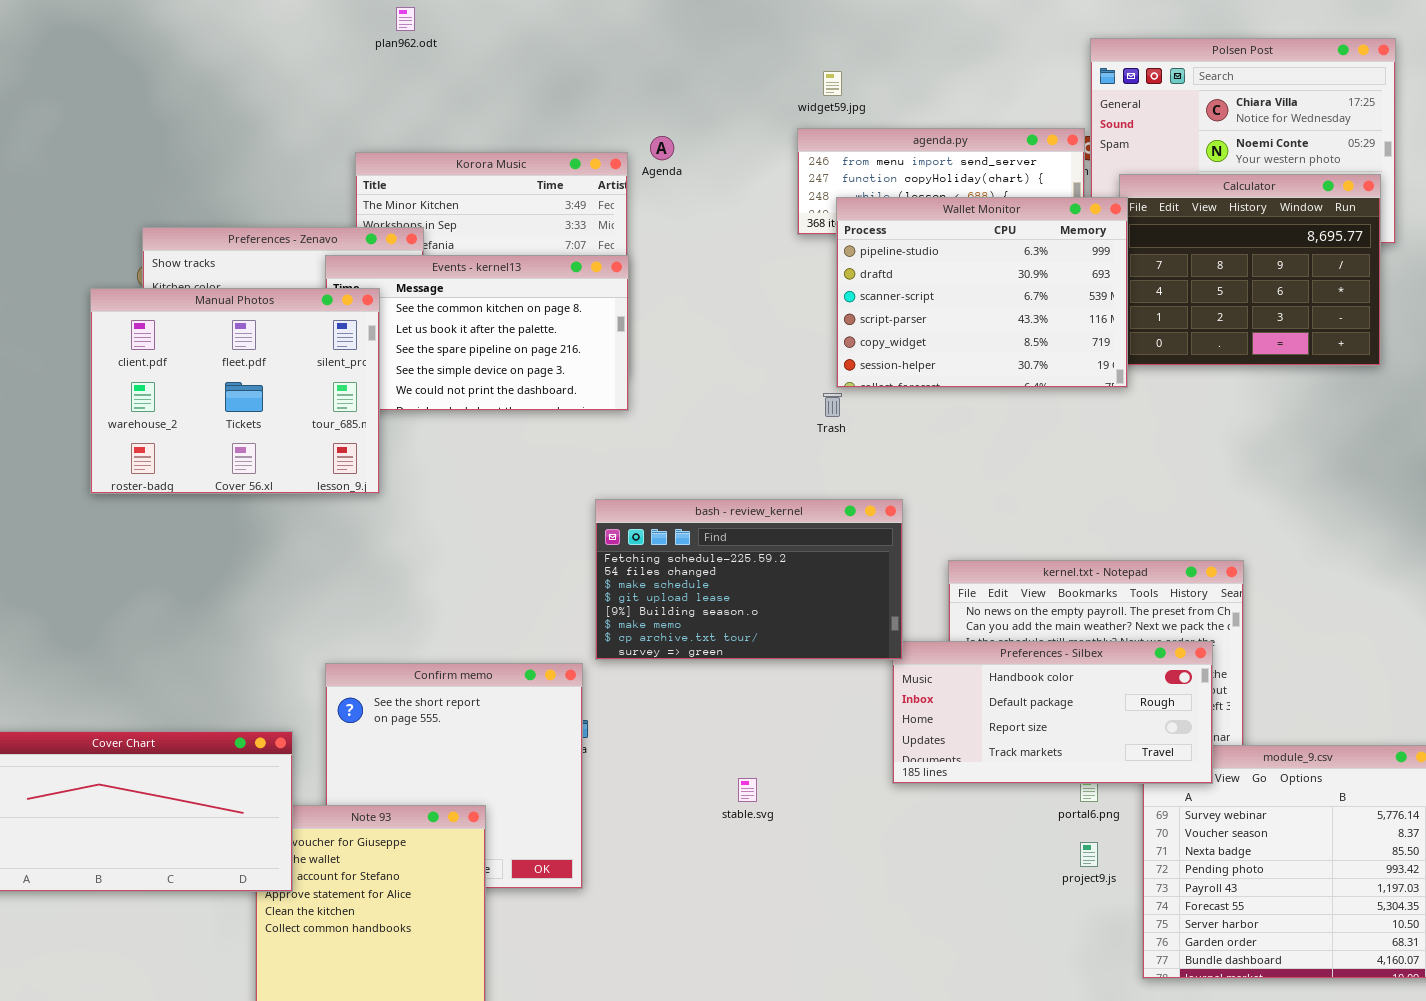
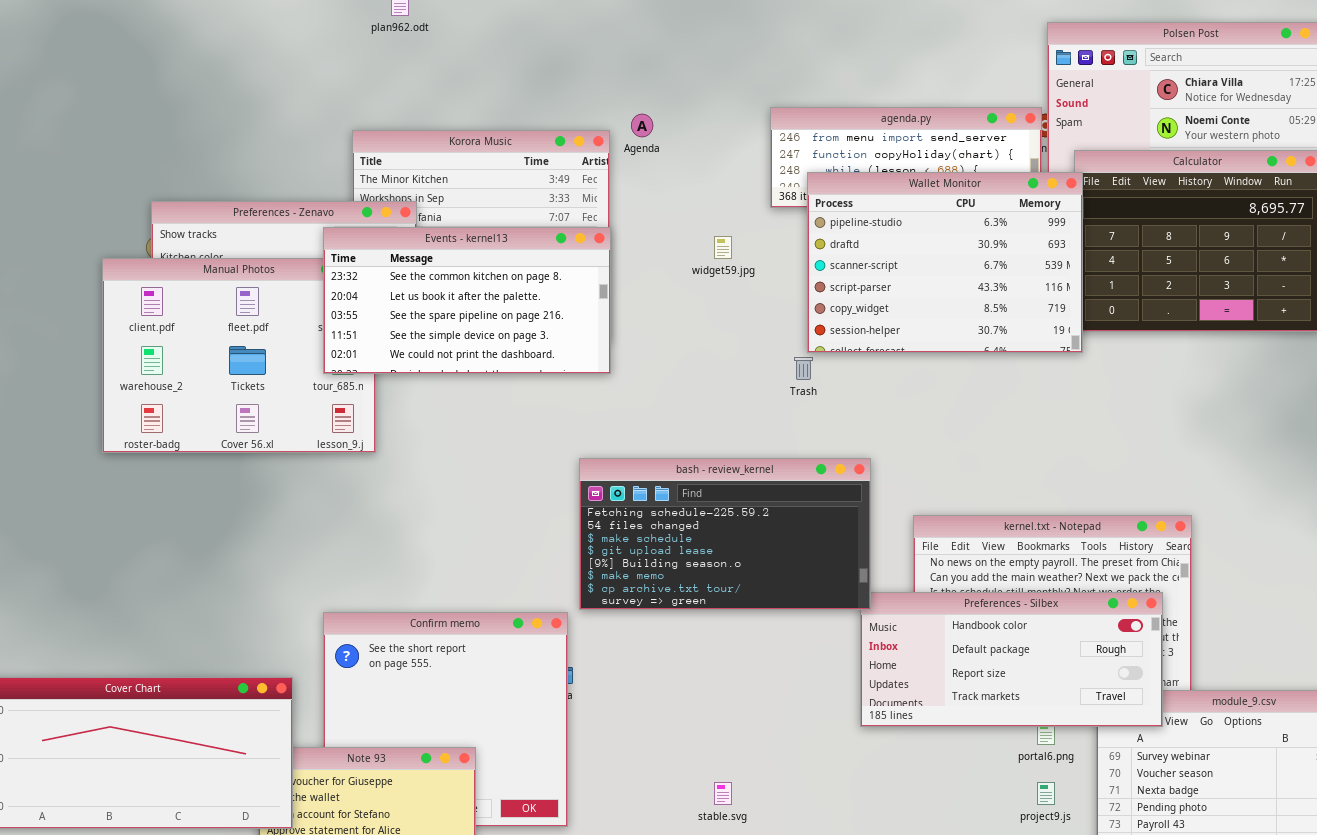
widget59.jpg: [823,71,842,96] -> [714,236,732,259], moved
Events - kernel13: [325,255,629,411] -> [323,227,611,374], raised
stable.svg: [738,778,757,802] -> [714,782,732,805], moved

